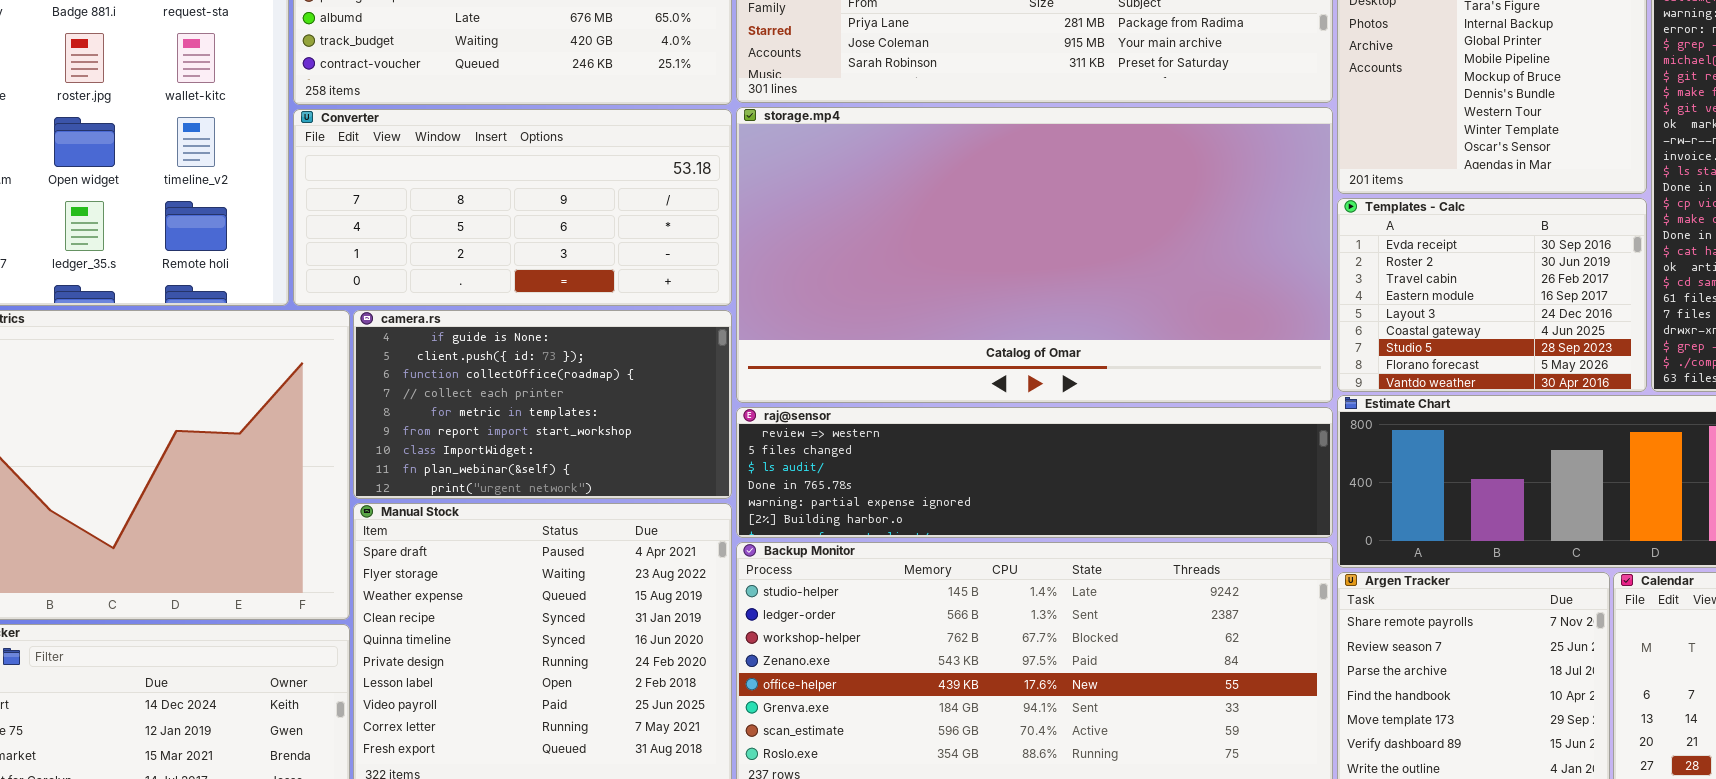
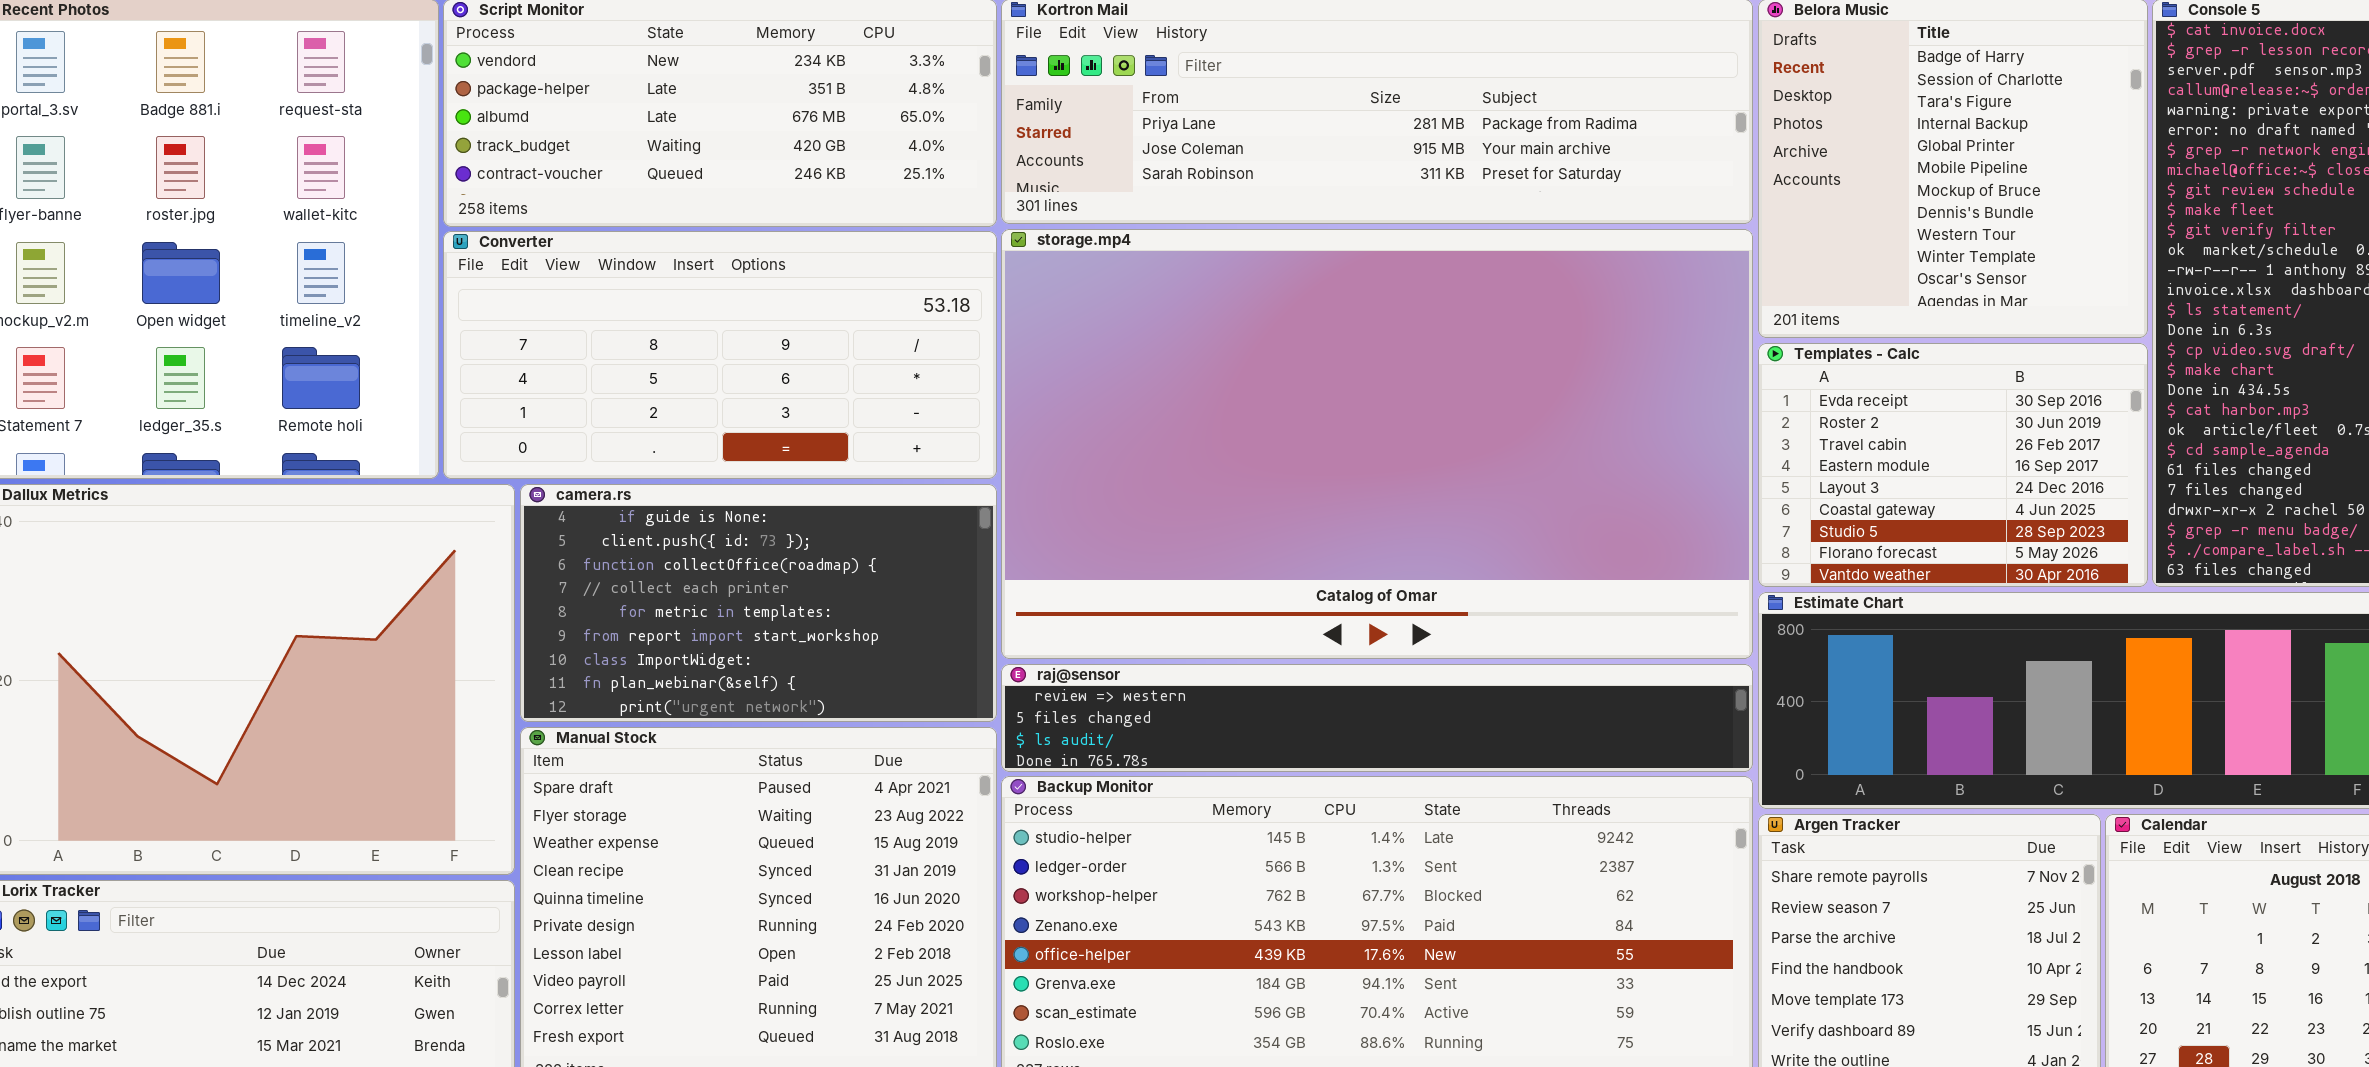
storage.mp4: [736,107,1333,403] -> [1001,229,1753,659], resized
raj@sensor: [736,407,1333,538] -> [1001,664,1753,772], resized

